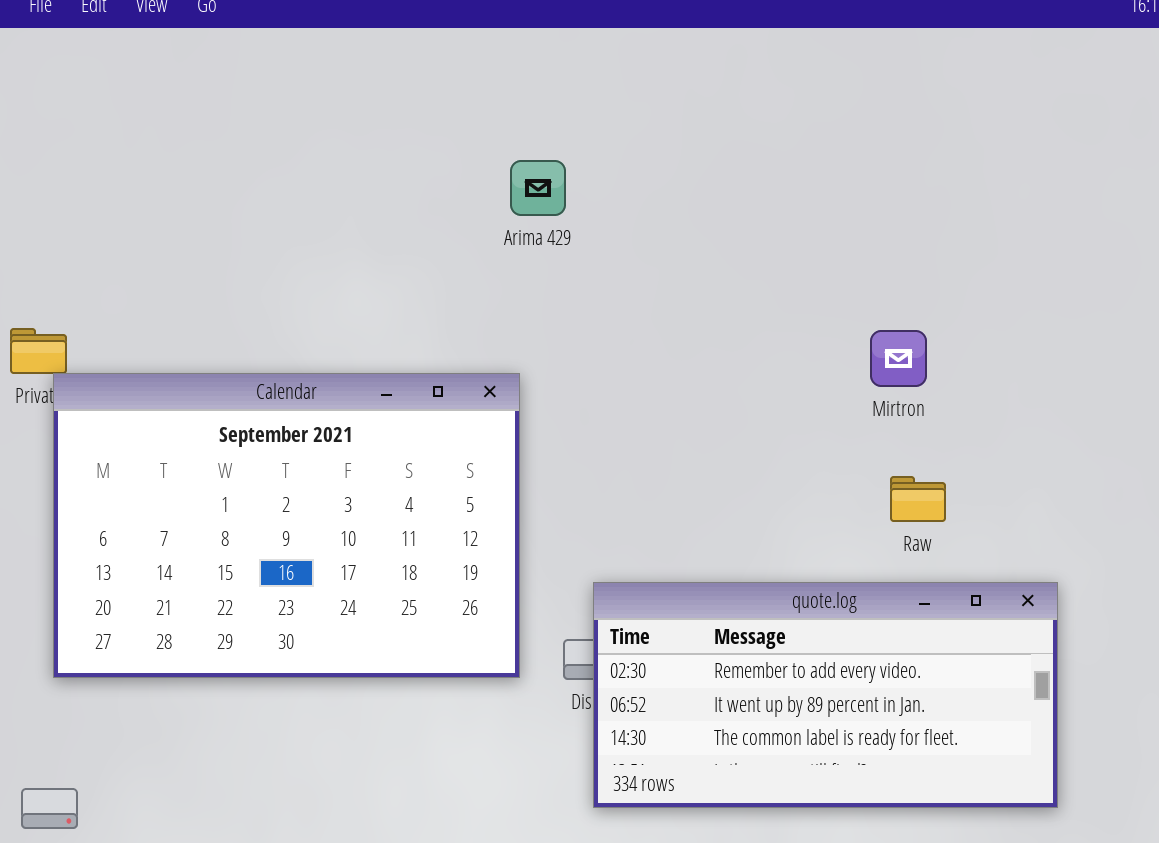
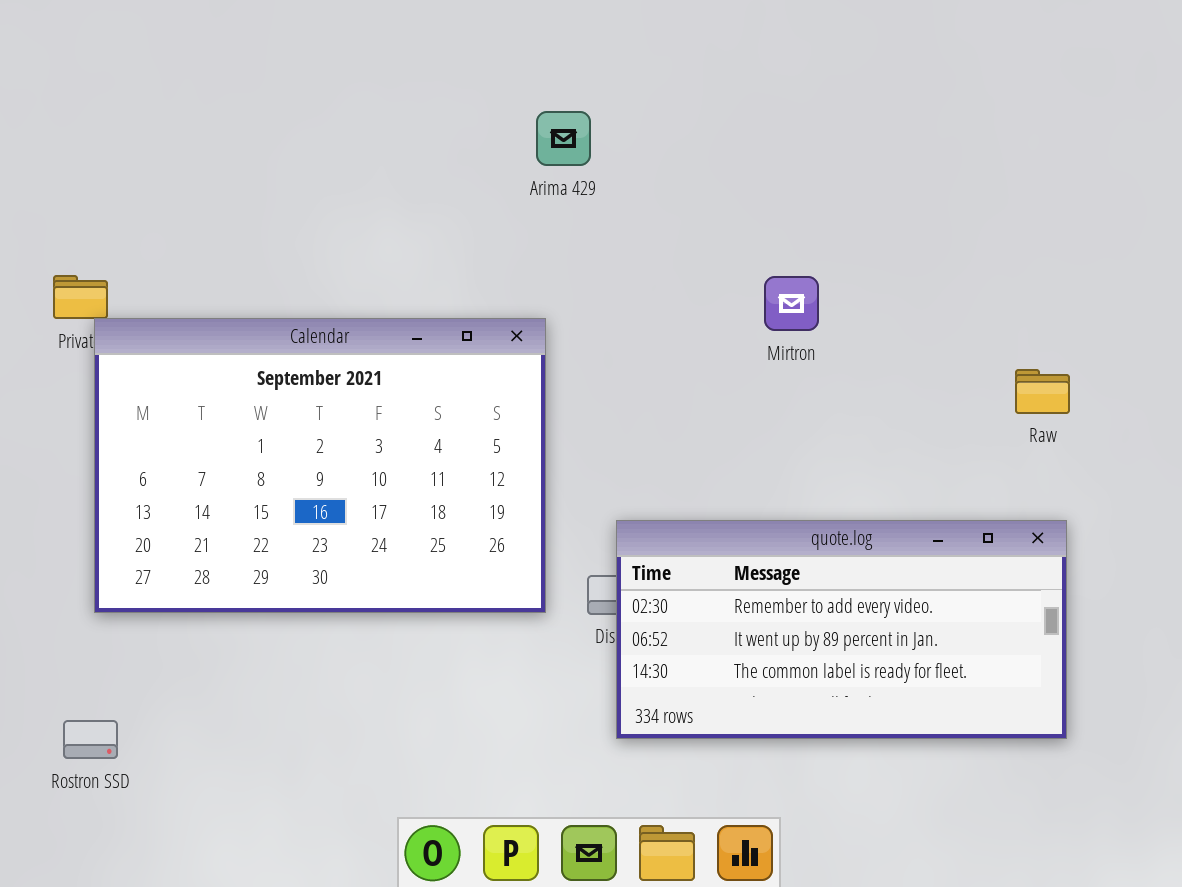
Mirtron: [870,330,927,387] -> [764,276,819,331], moved
Raw: [890,476,946,522] -> [1015,369,1070,414], moved

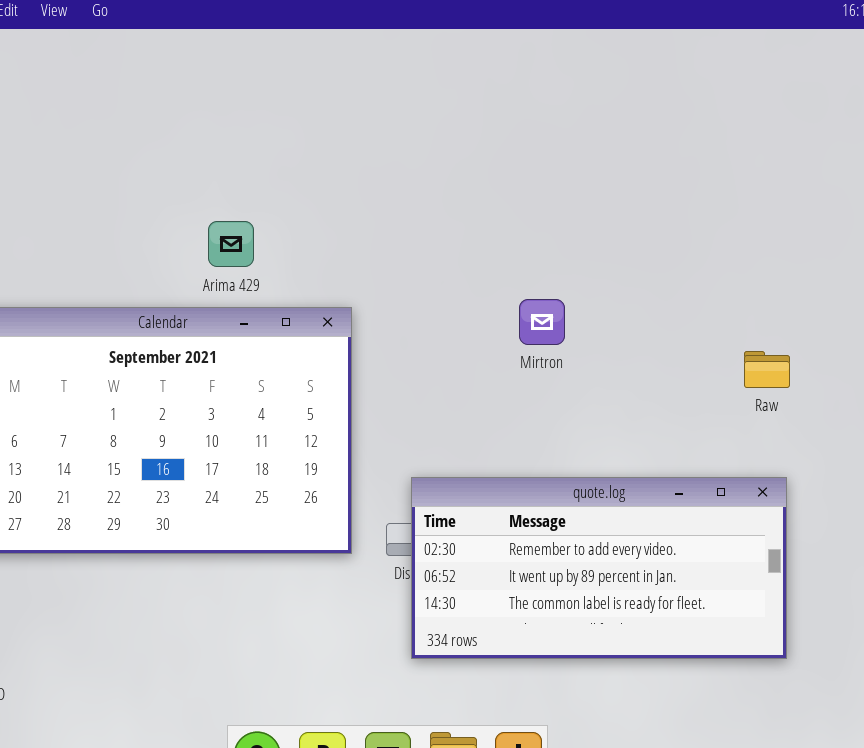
Arima 429: [536,111,591,166] -> [208,221,254,267], moved
Mirtron: [764,276,819,331] -> [519,299,565,345], moved

